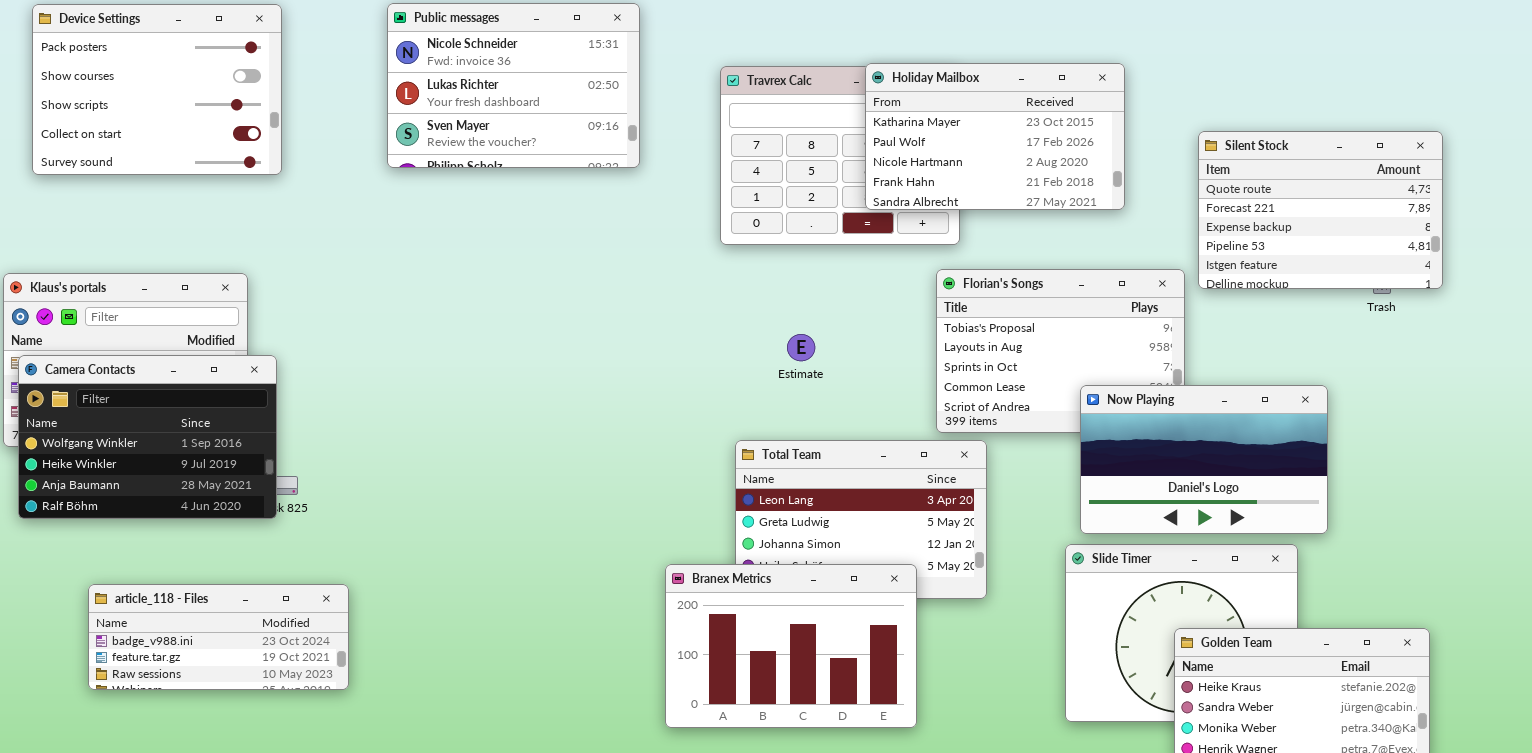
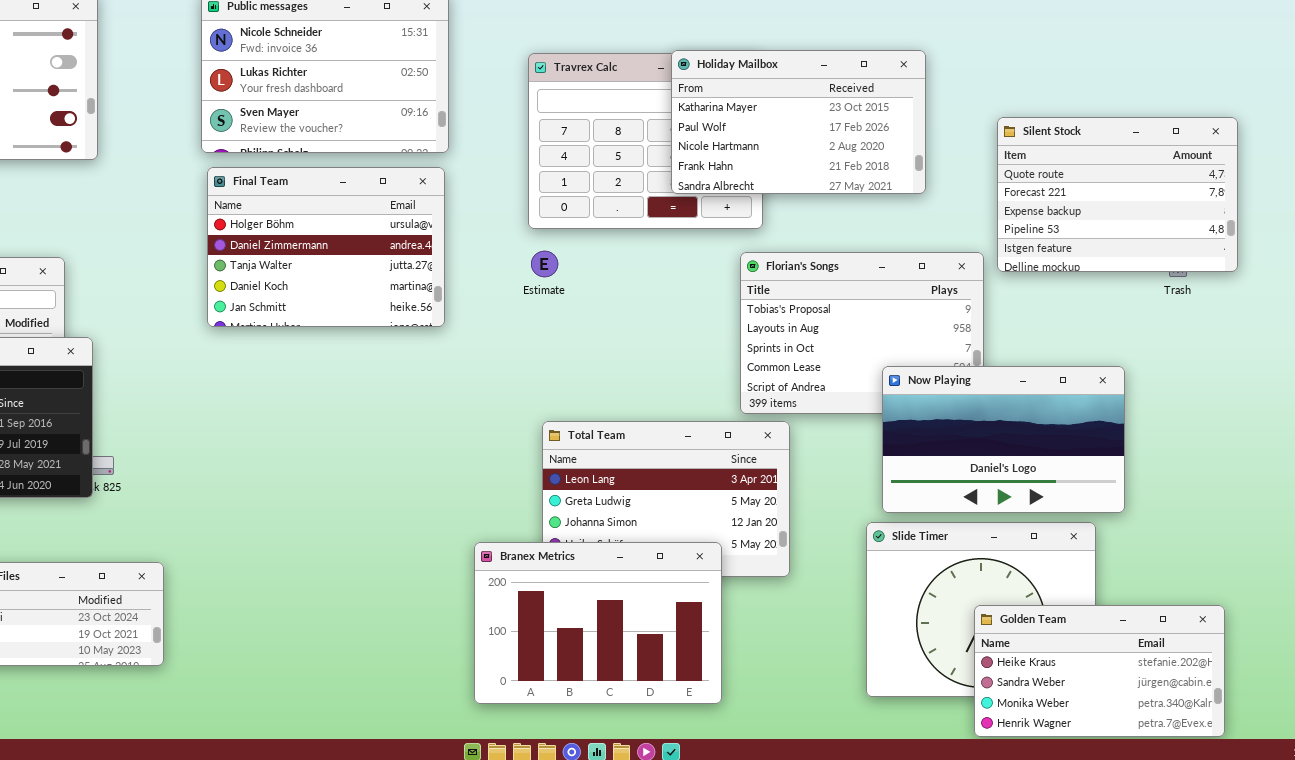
Final Team: none -> [207,167,445,327], opened
Estimate: [787,334,815,361] -> [531,251,558,277], moved

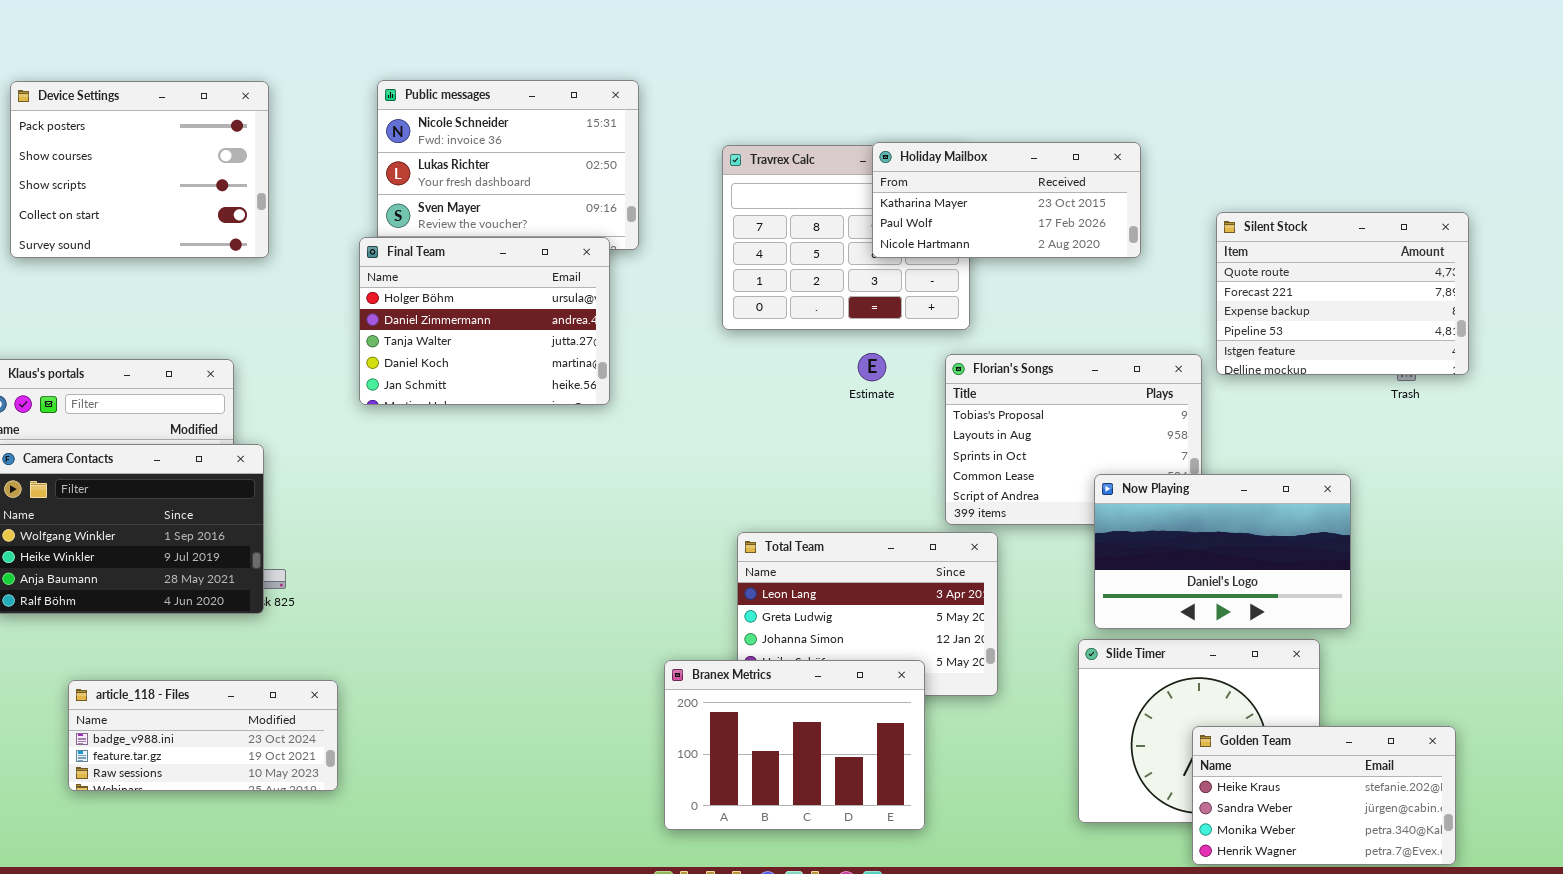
Holiday Mailbox: [671,50,926,194] -> [872,142,1141,258], resized
Final Team: [207,167,445,327] -> [359,237,610,405], moved
Estimate: [531,251,558,277] -> [858,353,886,381], moved

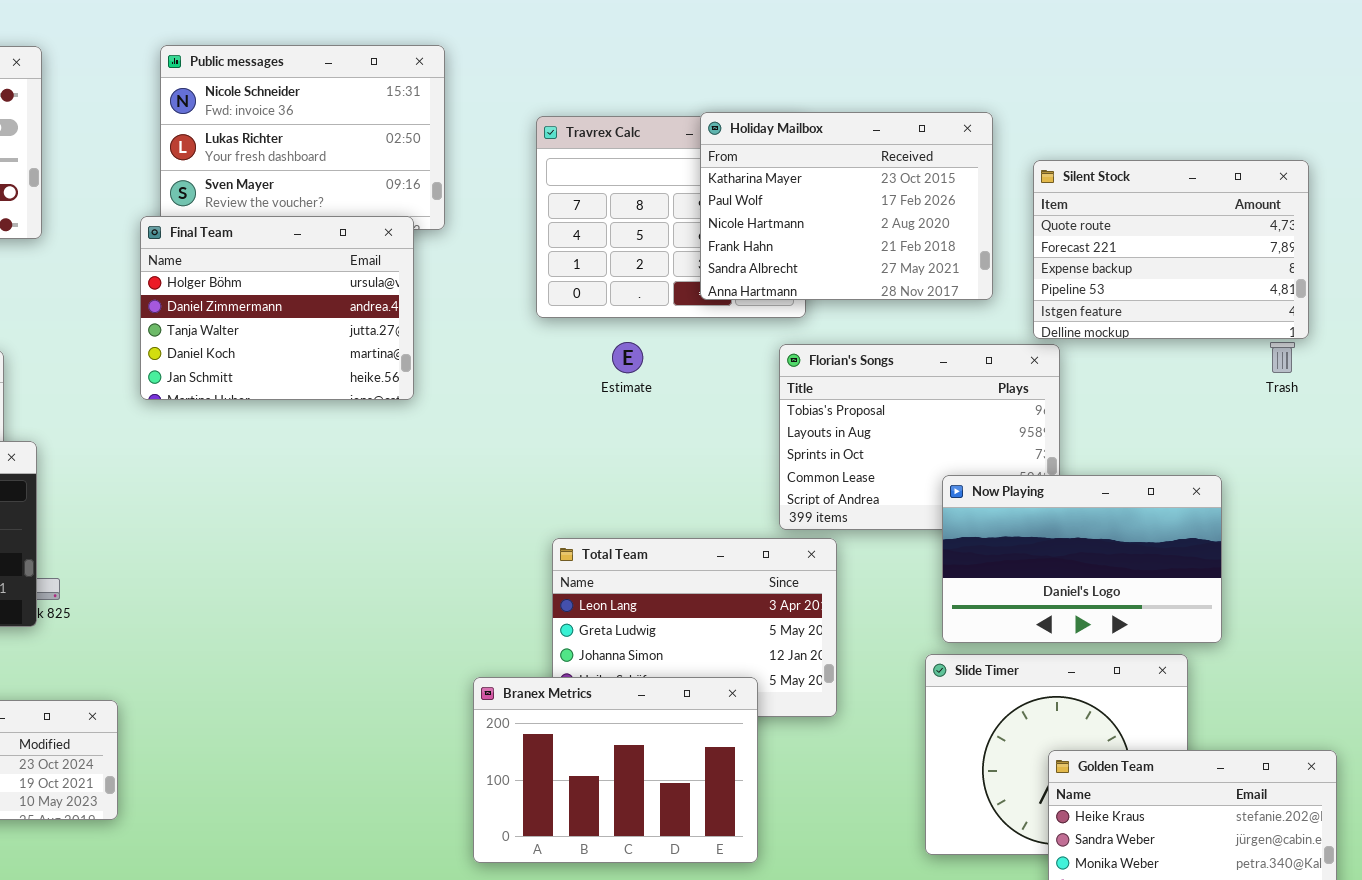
Holiday Mailbox: [872,142,1141,258] -> [700,112,993,300], resized
Silent Stock: [1216,212,1469,375] -> [1033,160,1309,339], moved
Estimate: [858,353,886,381] -> [612,342,643,373], moved

